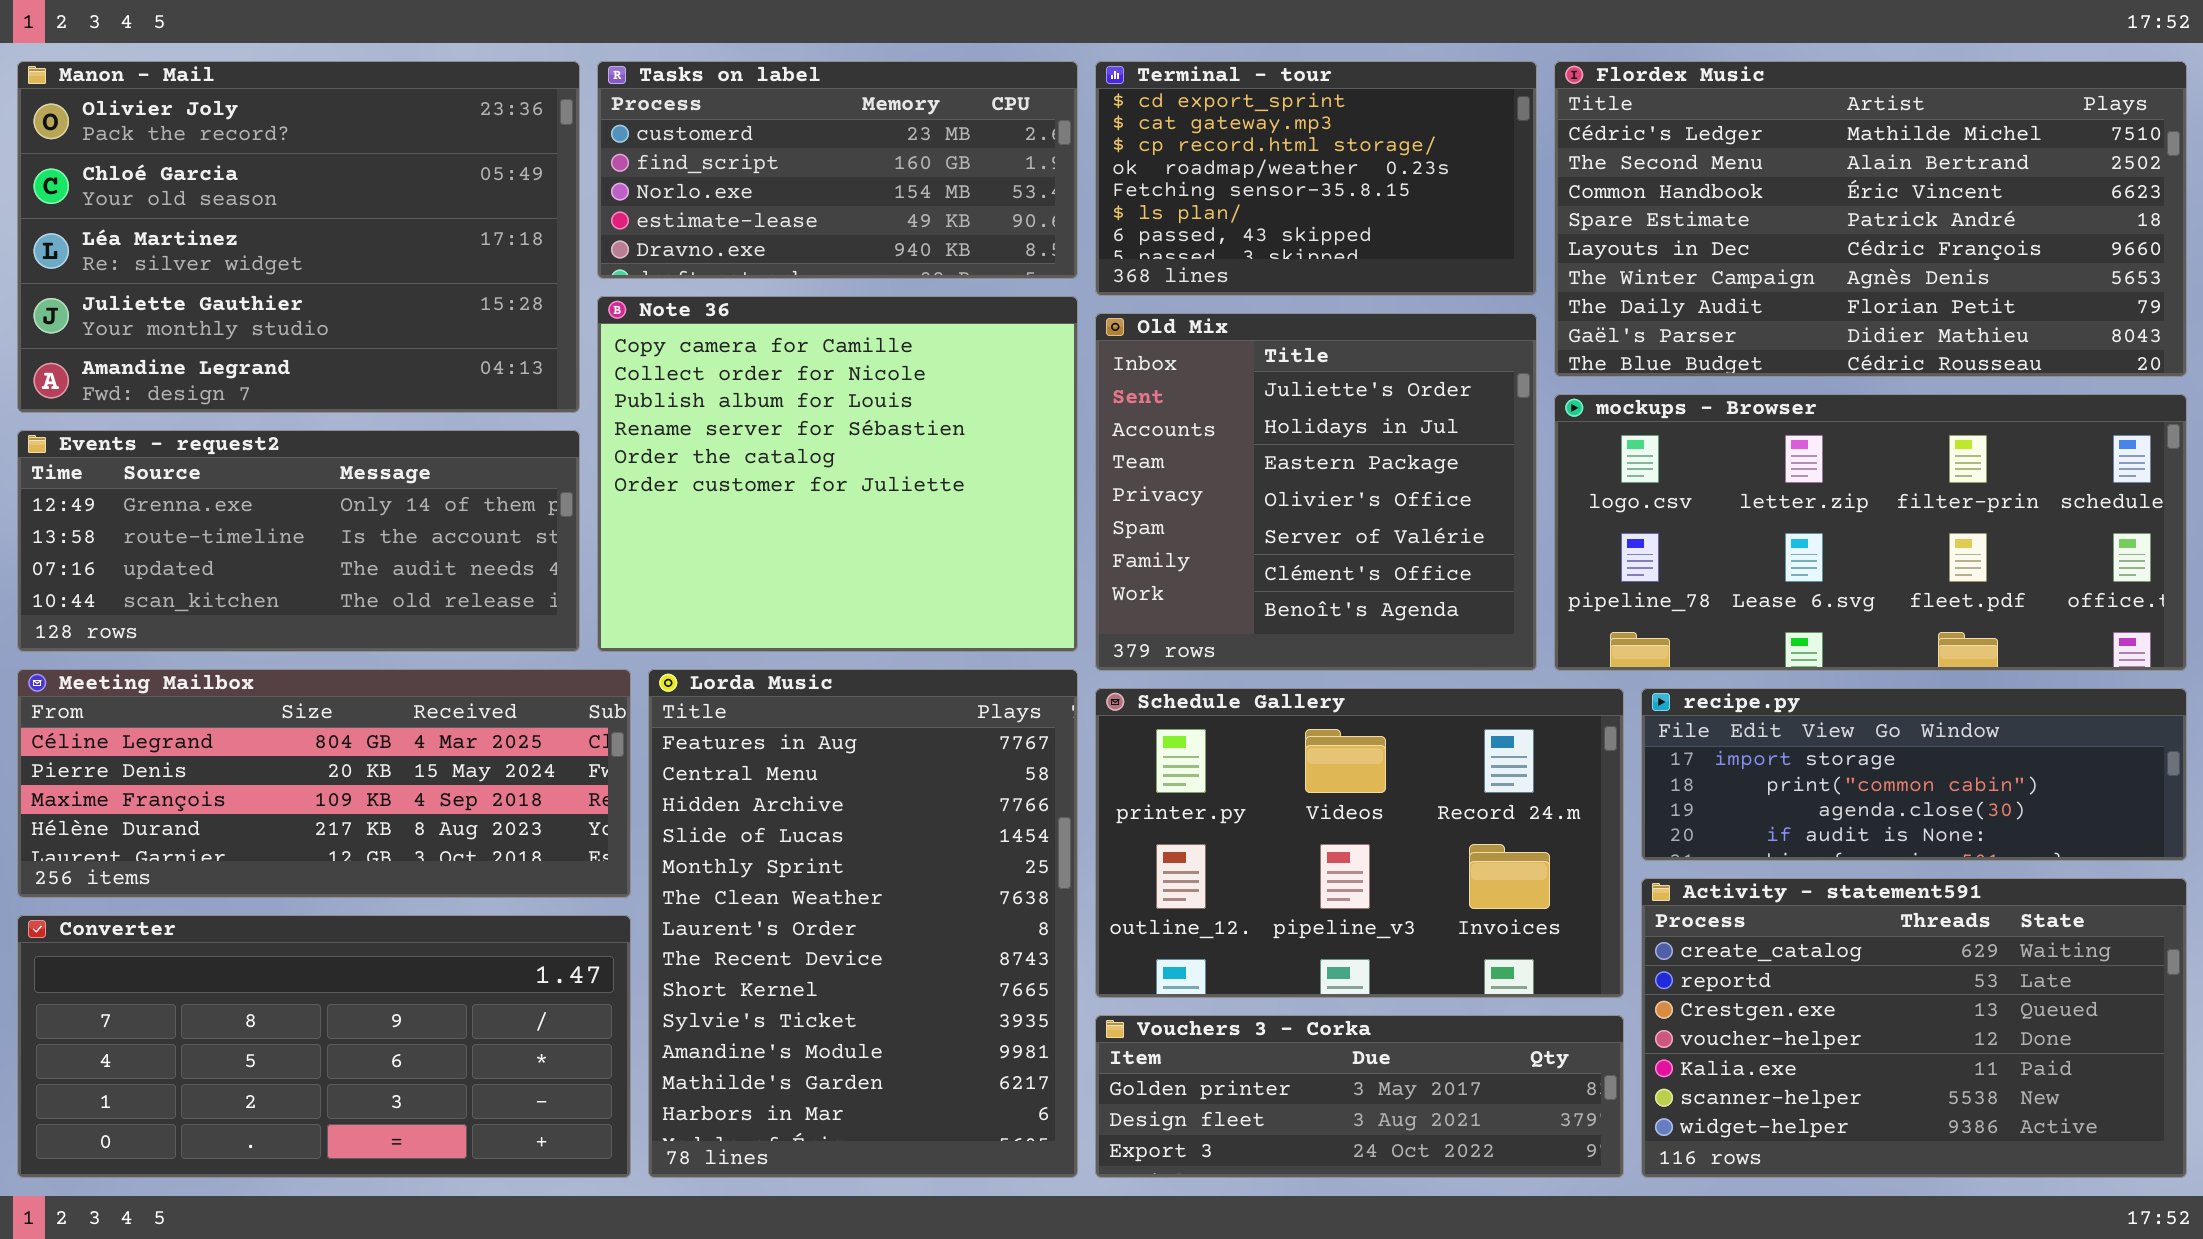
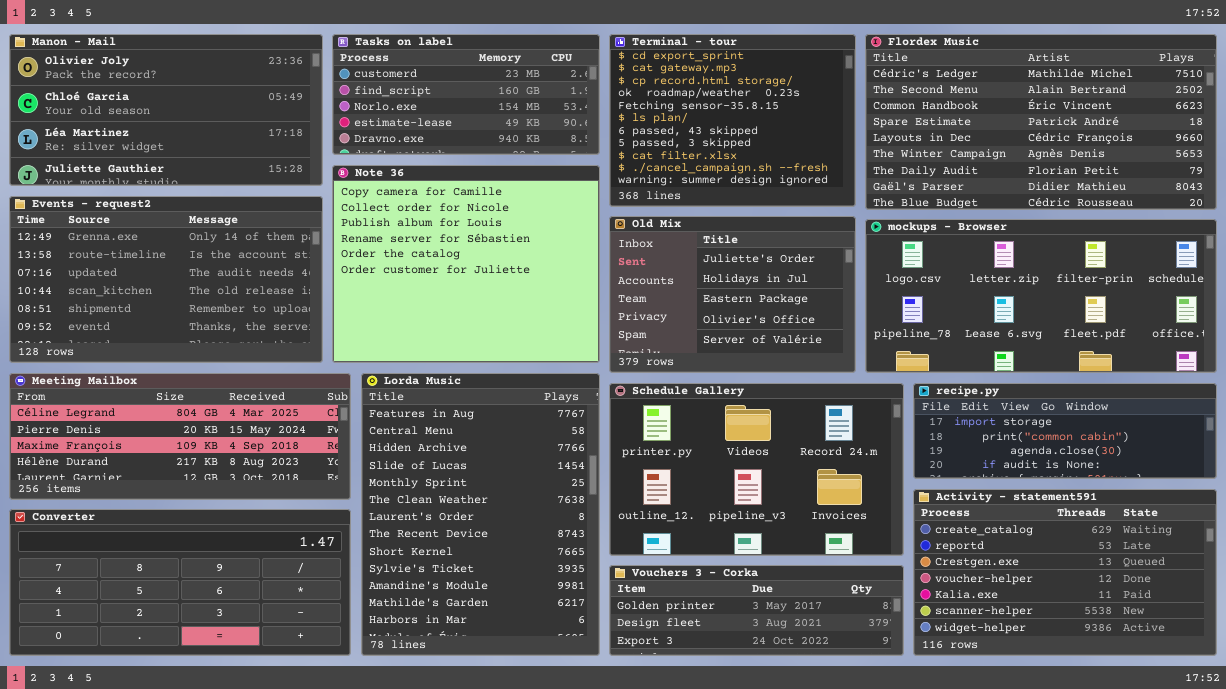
Manon - Mail: [17,61,580,413] -> [9,34,323,186], resized
Terminal - tour: [1095,61,1537,296] -> [609,34,856,207], resized
Old Mix: [1095,313,1537,671] -> [609,216,856,373], resized
Events - request2: [17,430,580,652] -> [9,196,323,363], resized

